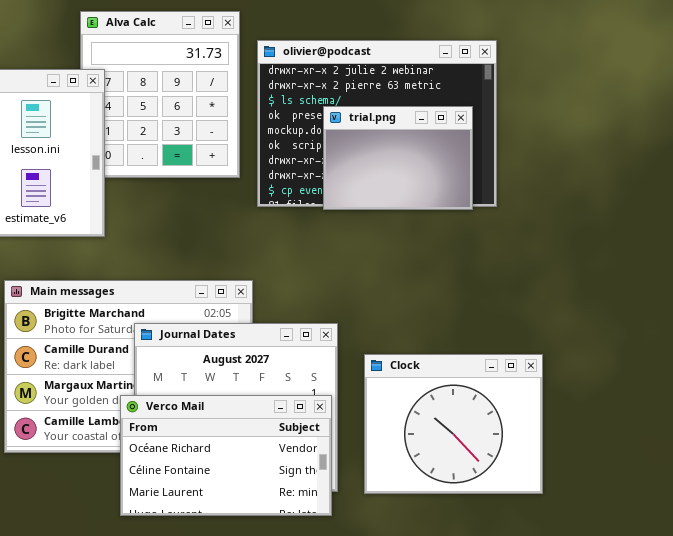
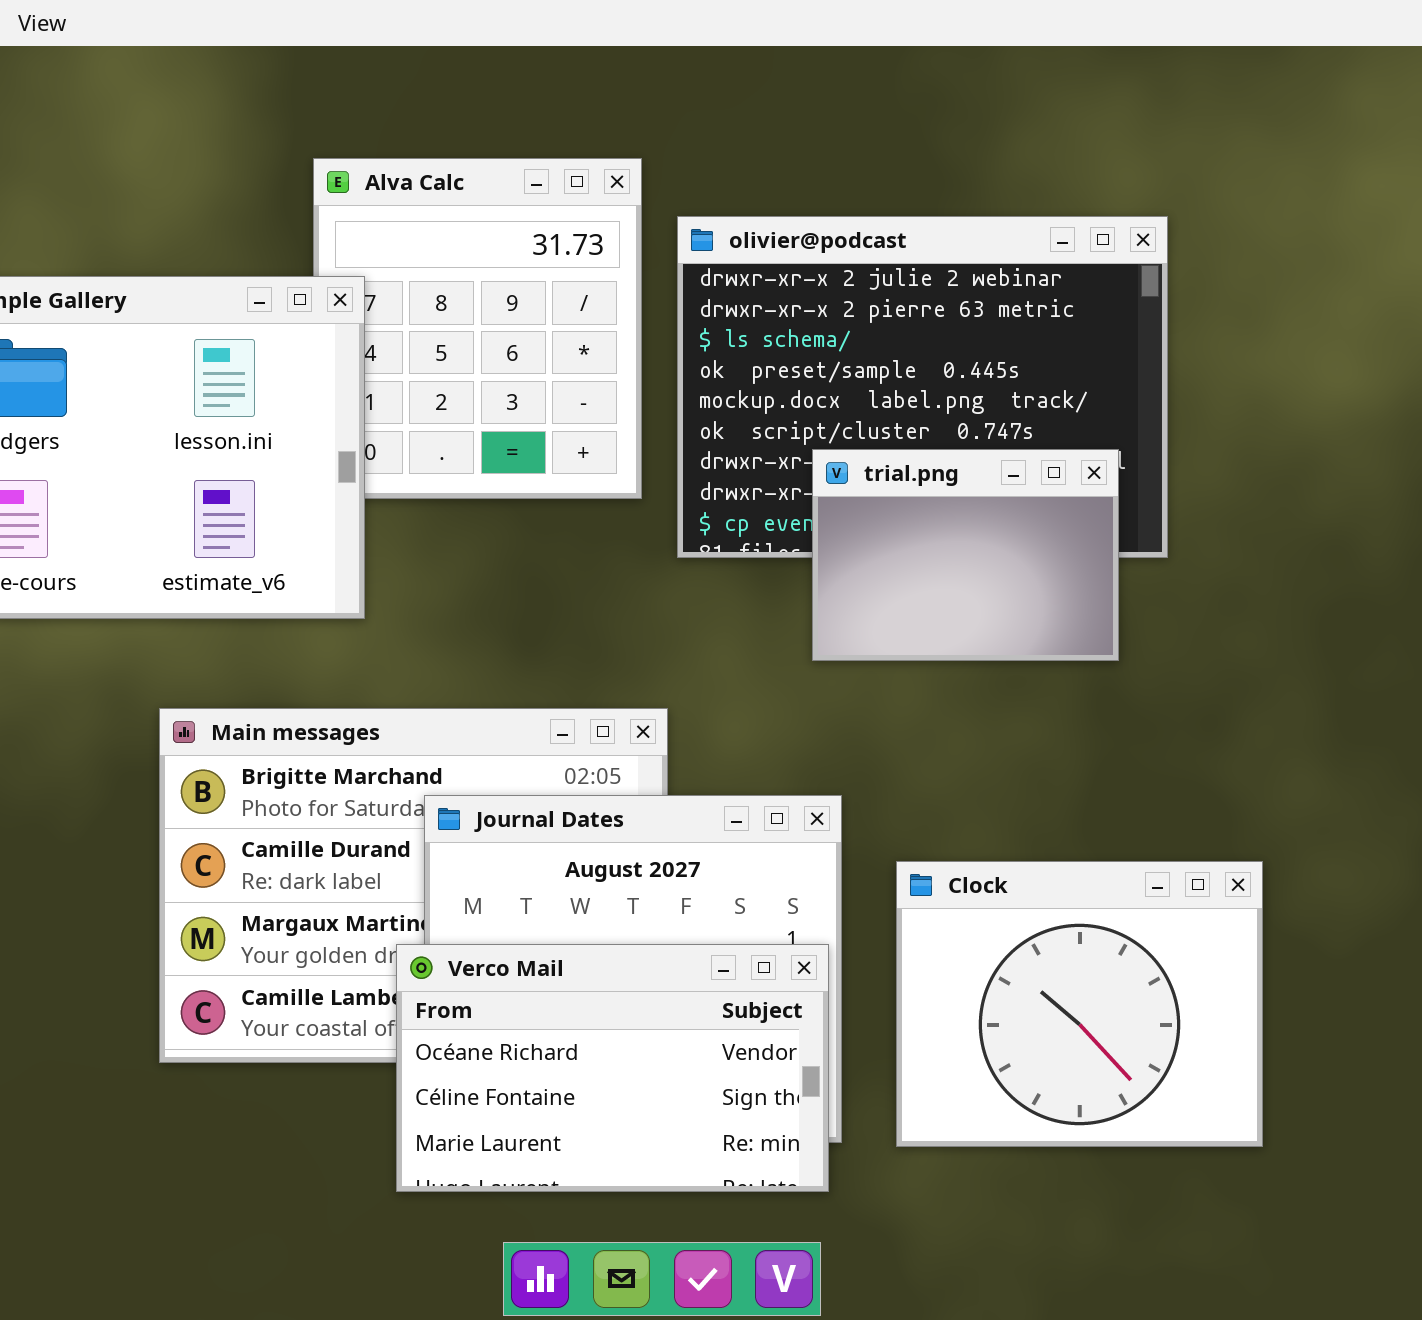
trial.png: [323,106,473,210] -> [812,449,1119,661], moved

